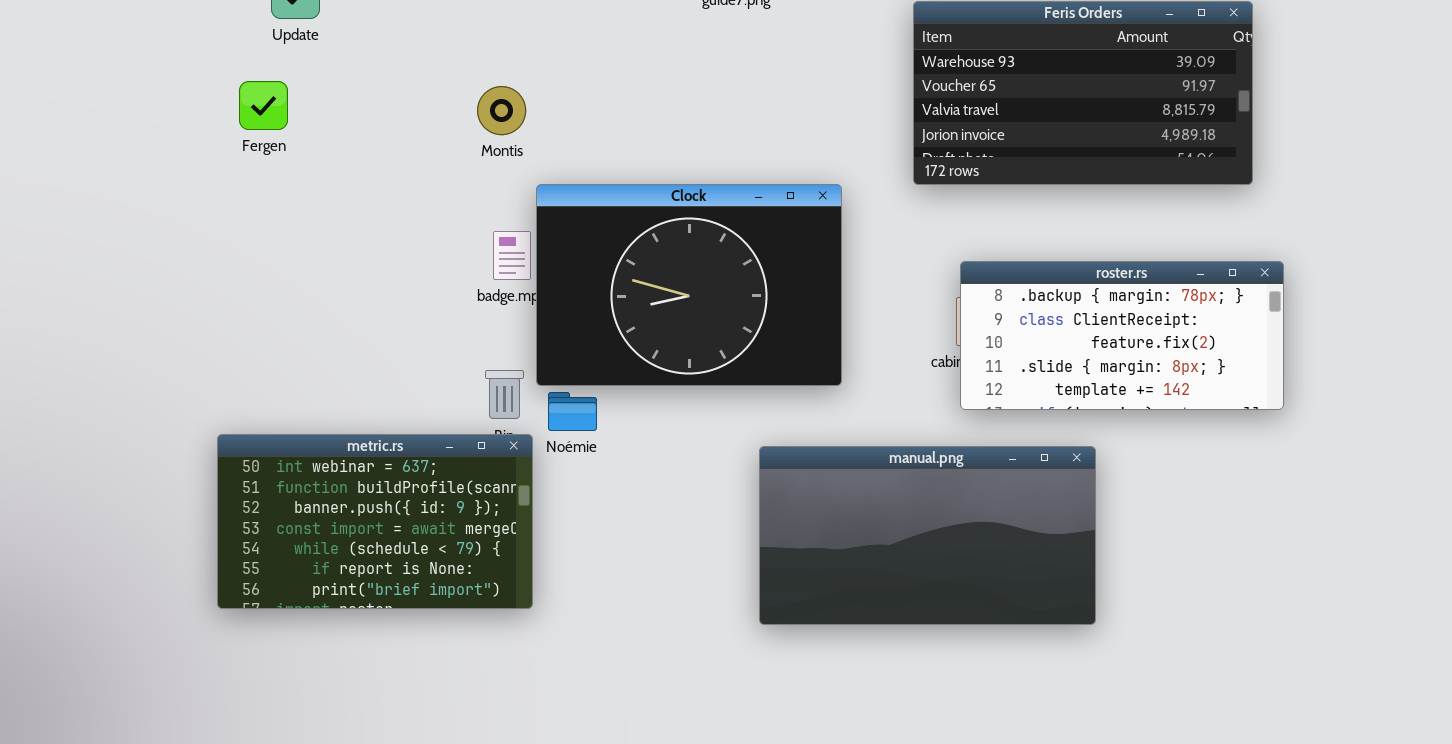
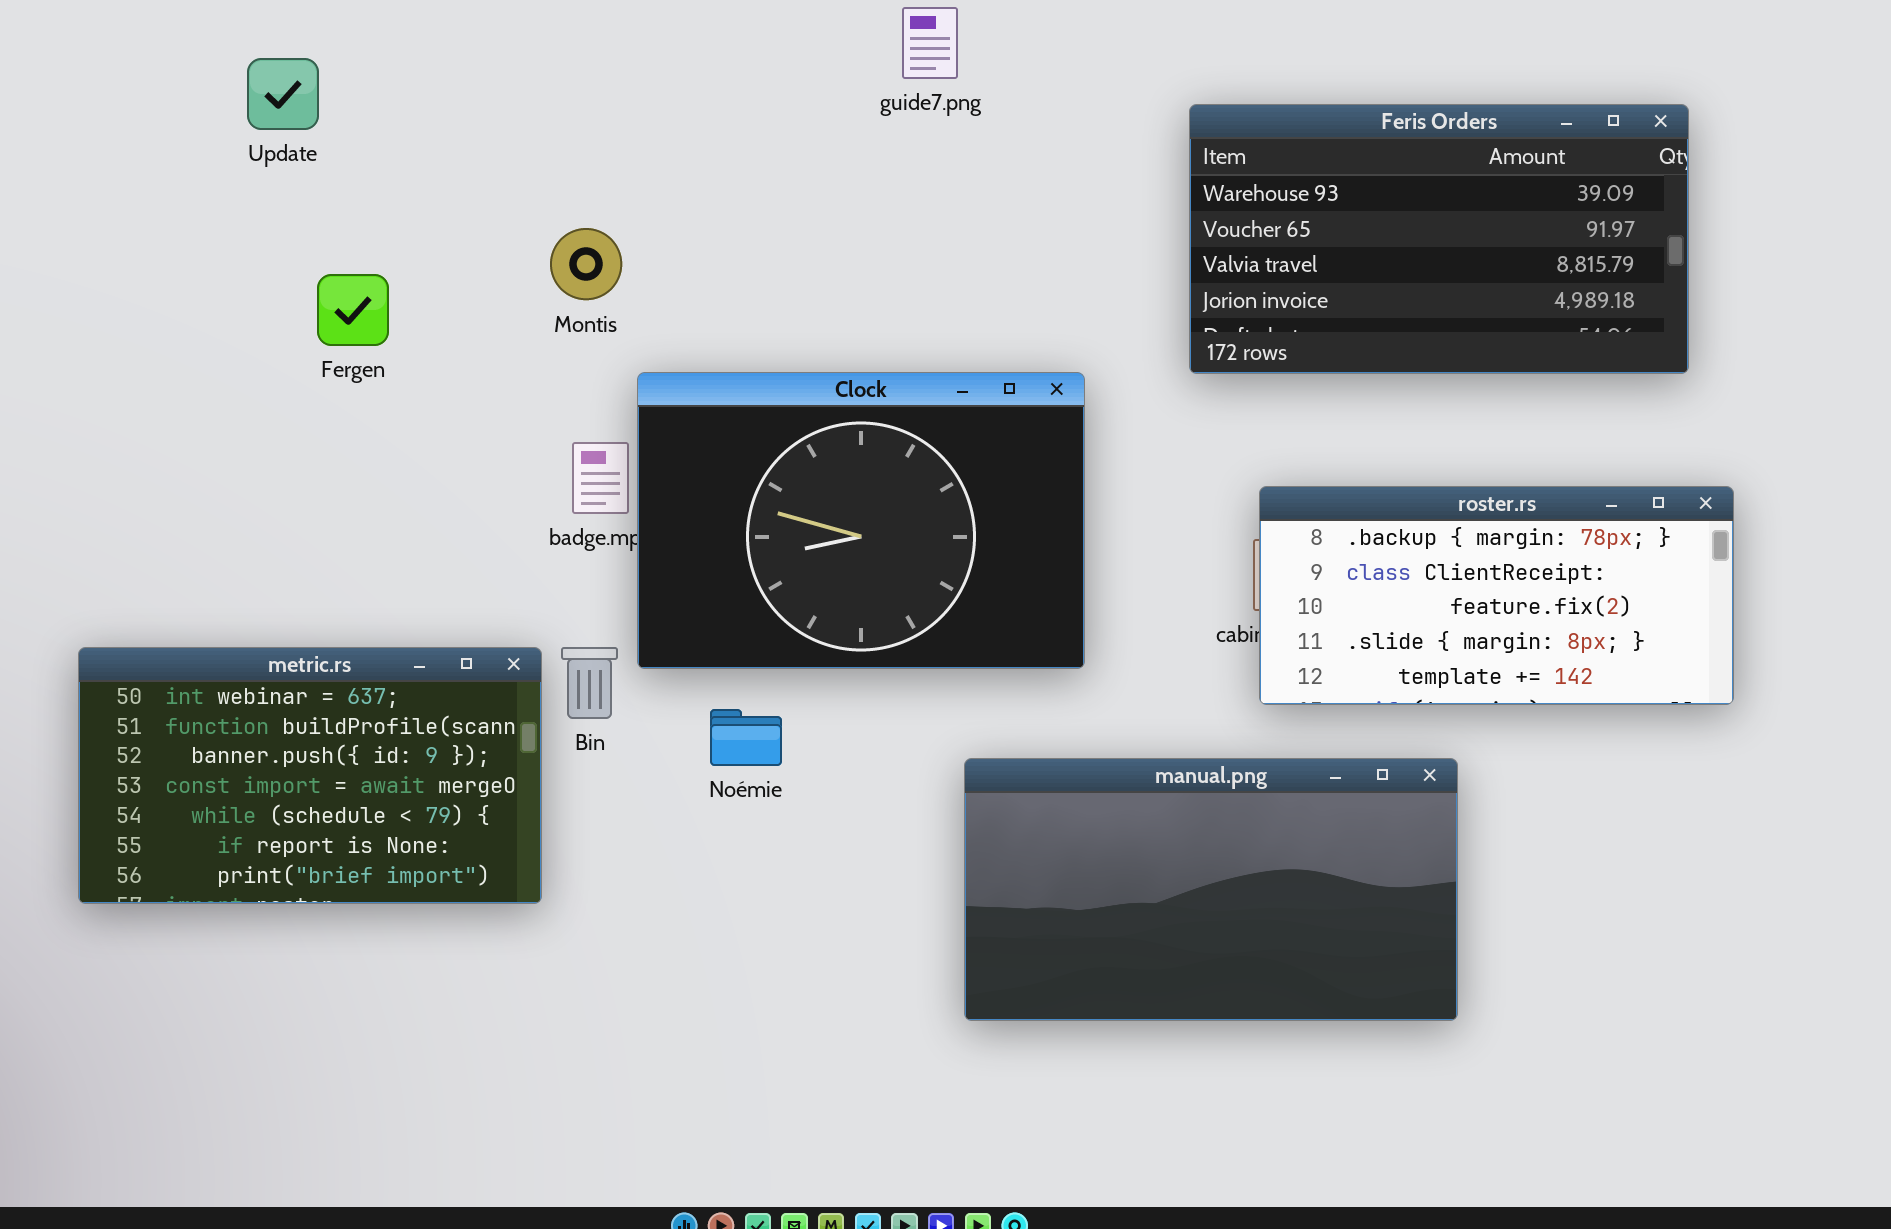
Fergen: [239,81,288,130] -> [317,274,389,346], moved
Noémie: [548,392,597,431] -> [710,709,782,766], moved
metric.rs: [217,434,533,609] -> [78,647,542,904], moved

